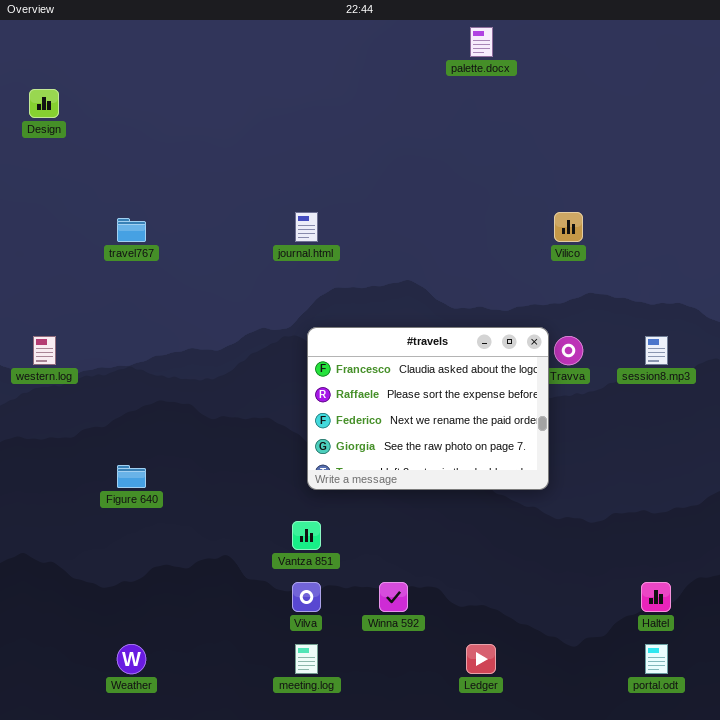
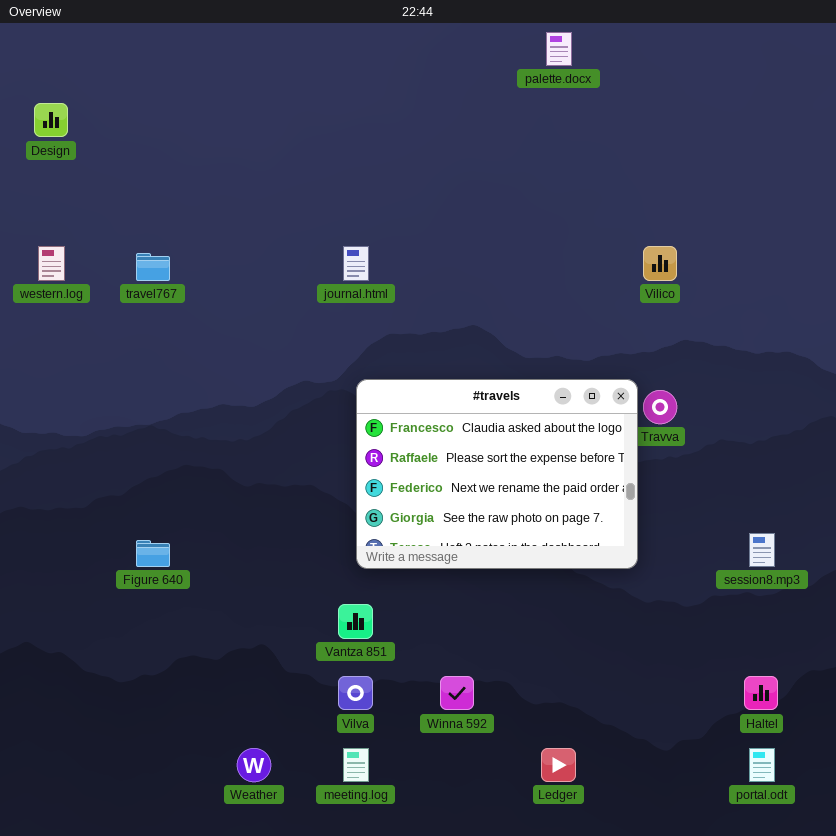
western.log: [33,336,56,365] -> [38,246,65,281], moved
session8.mp3: [645,336,668,365] -> [749,533,775,567], moved
Weather: [117,644,146,674] -> [237,748,271,782], moved

